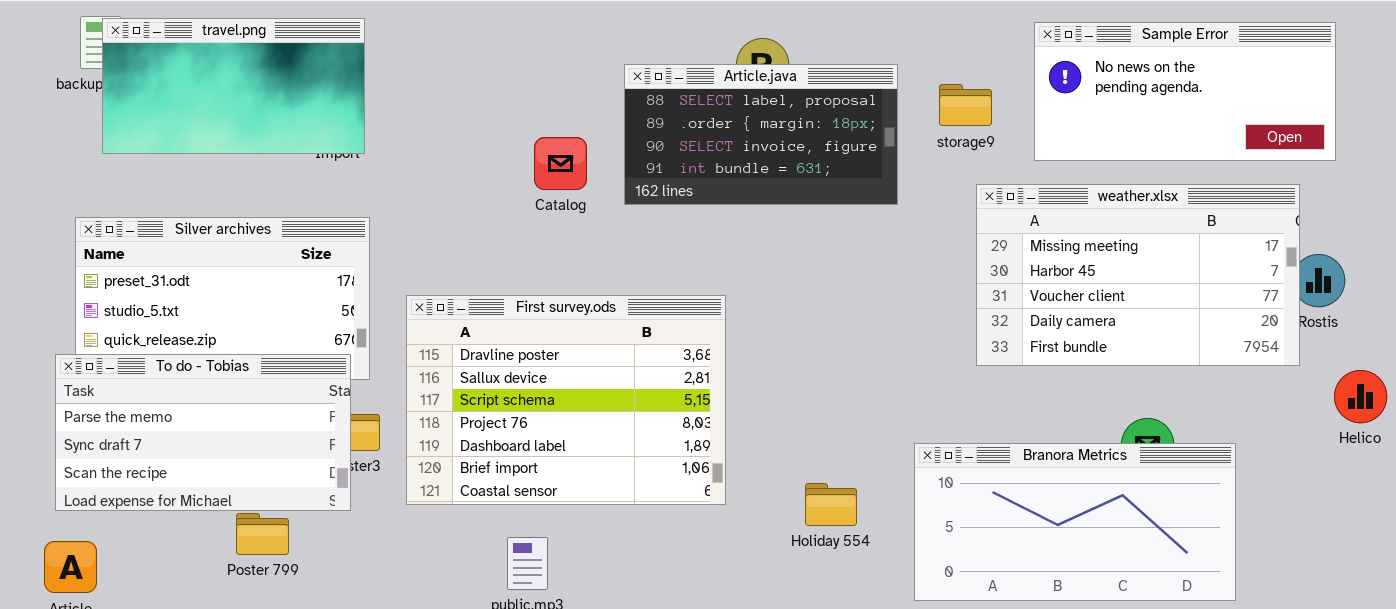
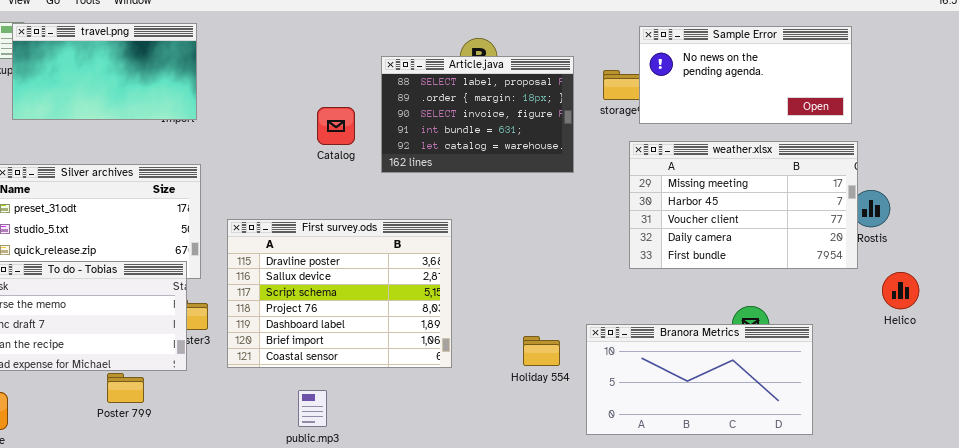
Sample Error: [1034,22,1336,161] -> [639,26,852,124], moved
Article.java: [624,64,898,205] -> [381,56,574,173], resized
Holiday 554: [805,483,857,526] -> [523,336,560,366], moved

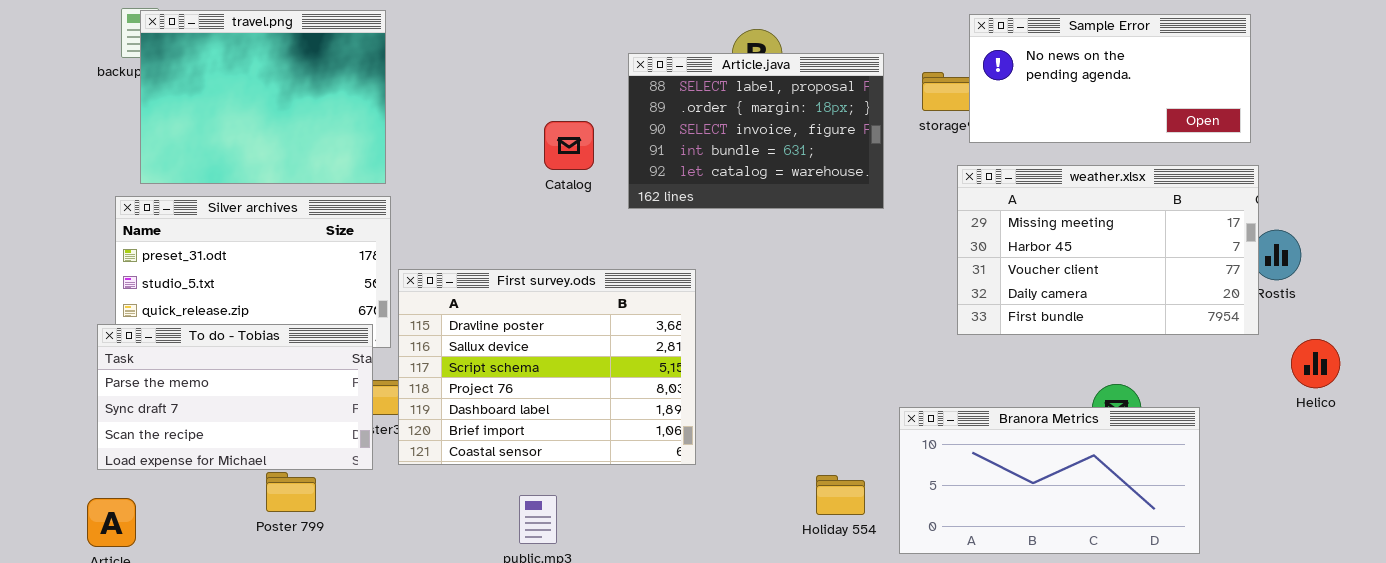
travel.png: [12,23,197,120] -> [140,10,386,184], resized
First survey.ods: [227,219,452,368] -> [398,269,696,465], moved
Holiday 554: [523,336,560,366] -> [816,475,865,515], moved

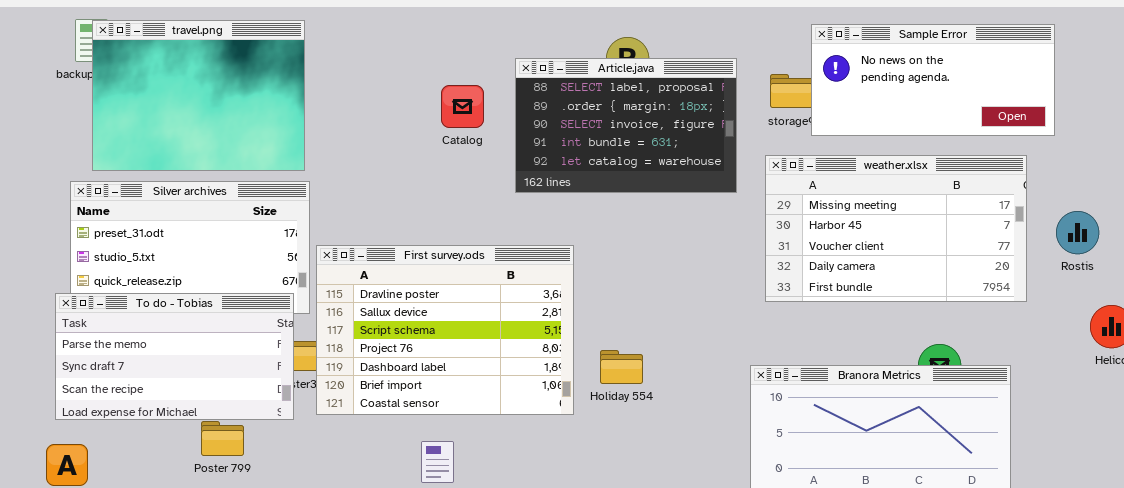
Catalog: [544,121,594,170] -> [441,85,484,128], moved
weather.xlsx: [957,165,1259,335] -> [765,155,1027,302], moved
Holiday 554: [816,475,865,515] -> [600,350,643,384], moved

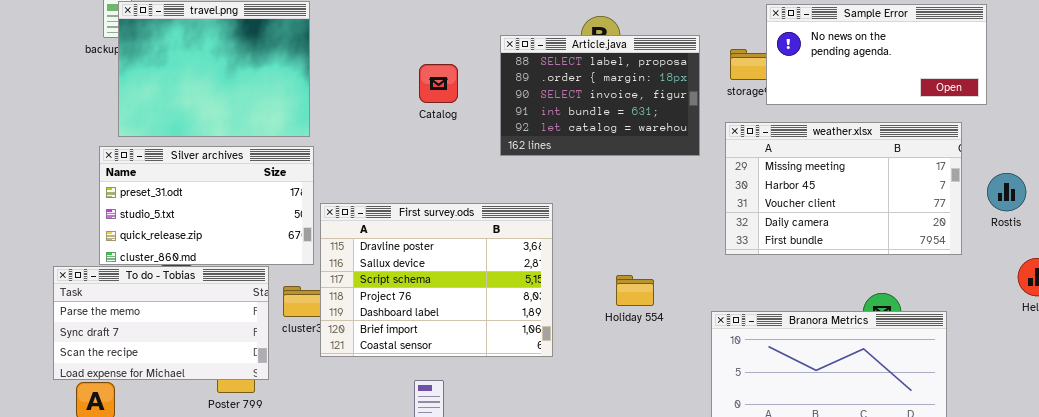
Catalog: [441,85,484,128] -> [419,64,458,103], moved
To do - Tobias: [55,293,294,420] -> [53,266,269,380], moved
Holiday 554: [600,350,643,384] -> [616,275,654,306], moved

